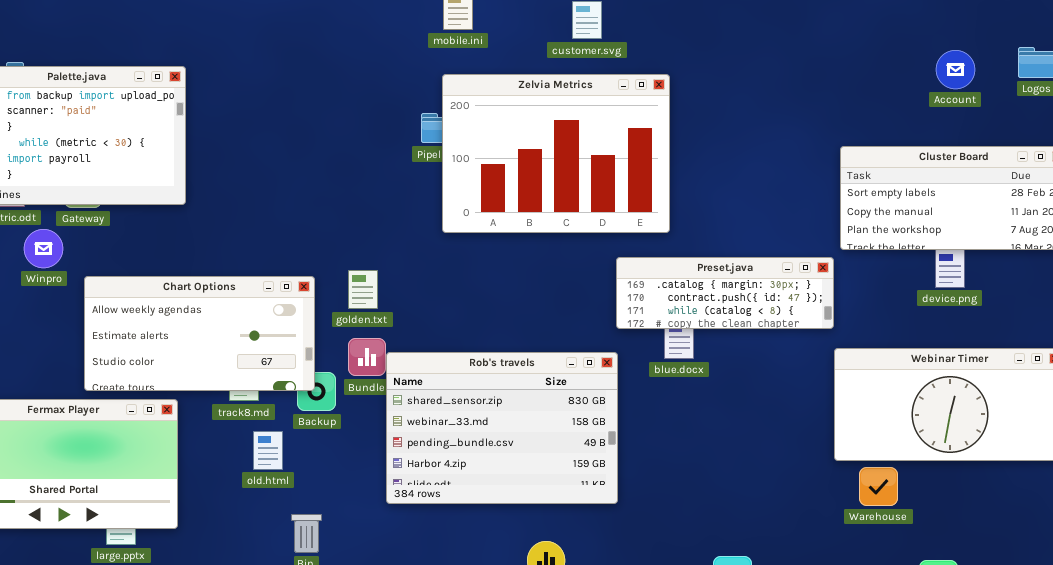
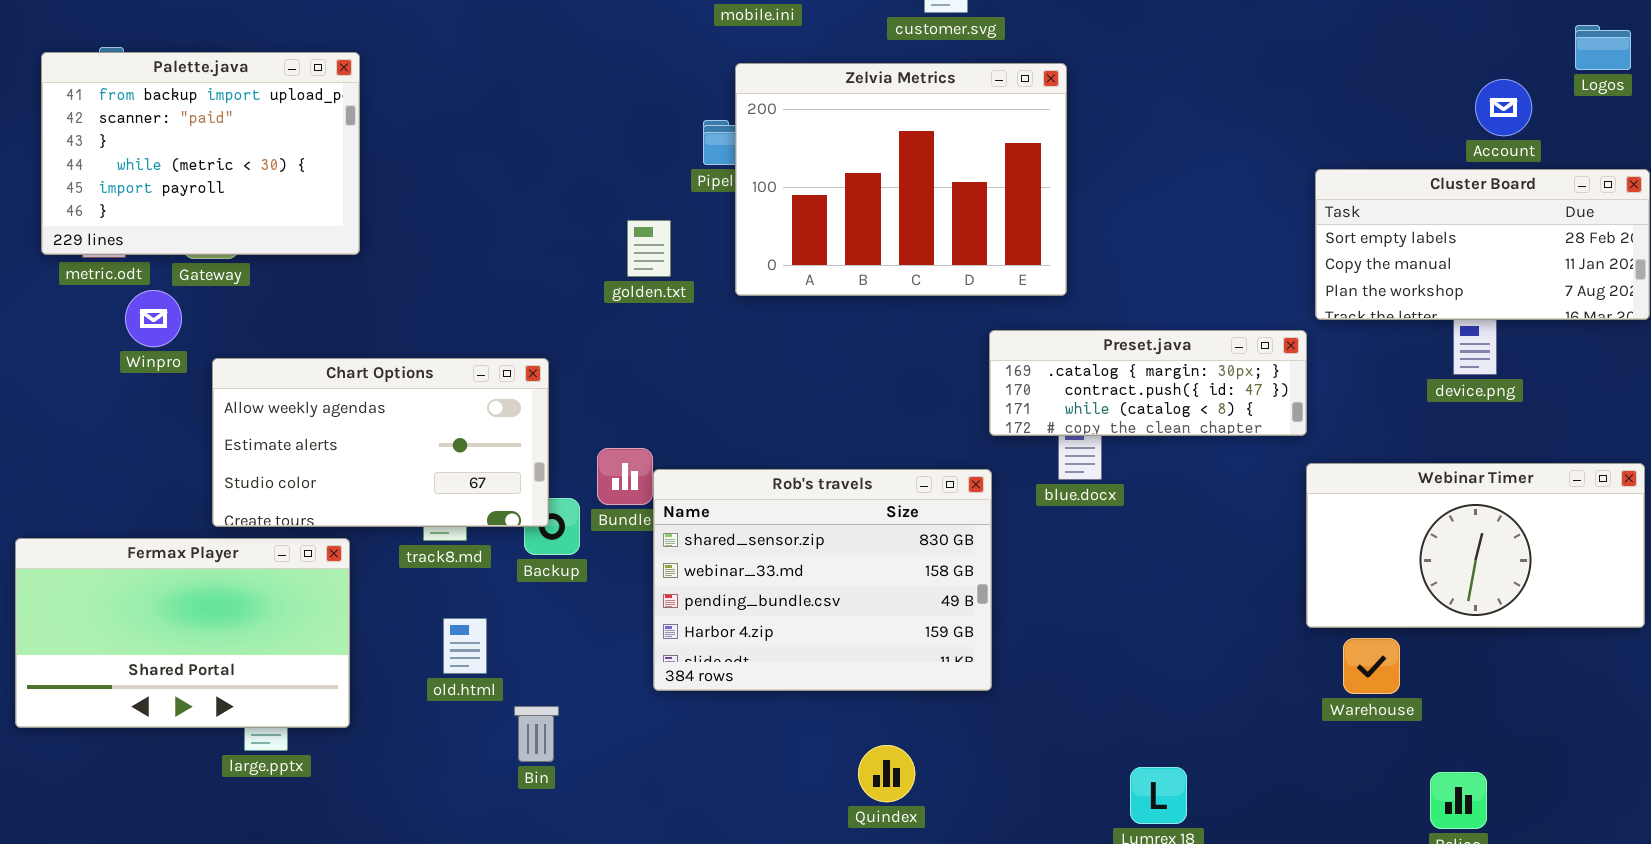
Account: [936,50,975,89] -> [1475,79,1532,136], moved
golden.txt: [348,270,378,309] -> [627,220,671,277], moved
old.html: [253,431,283,470] -> [443,618,487,674], moved

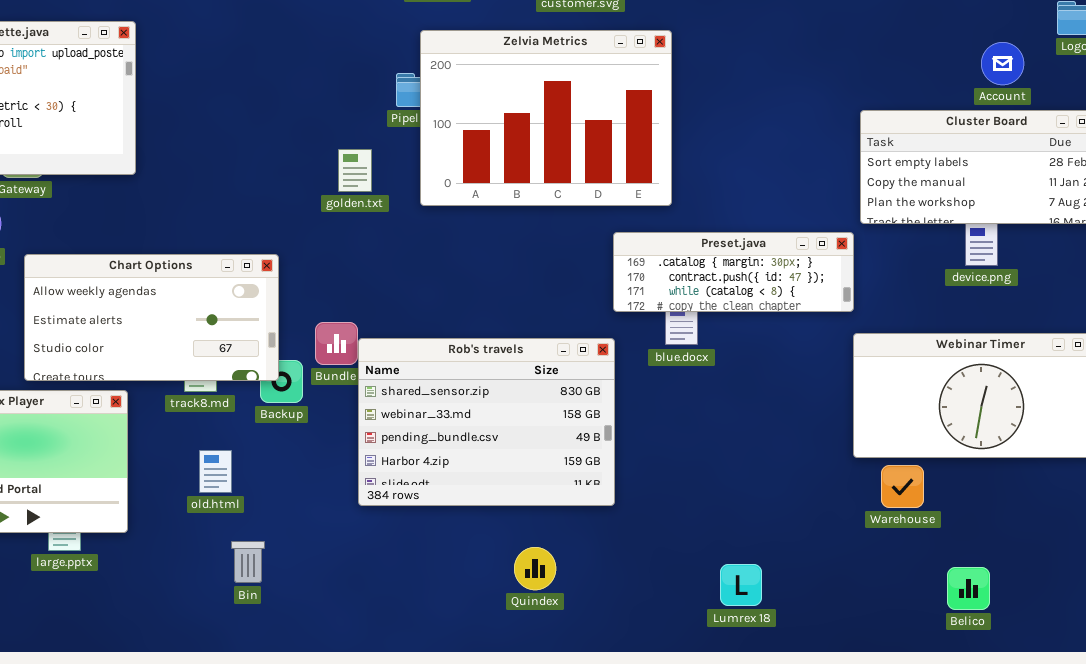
Bin: [514,706,559,762] -> [231,541,265,583], moved

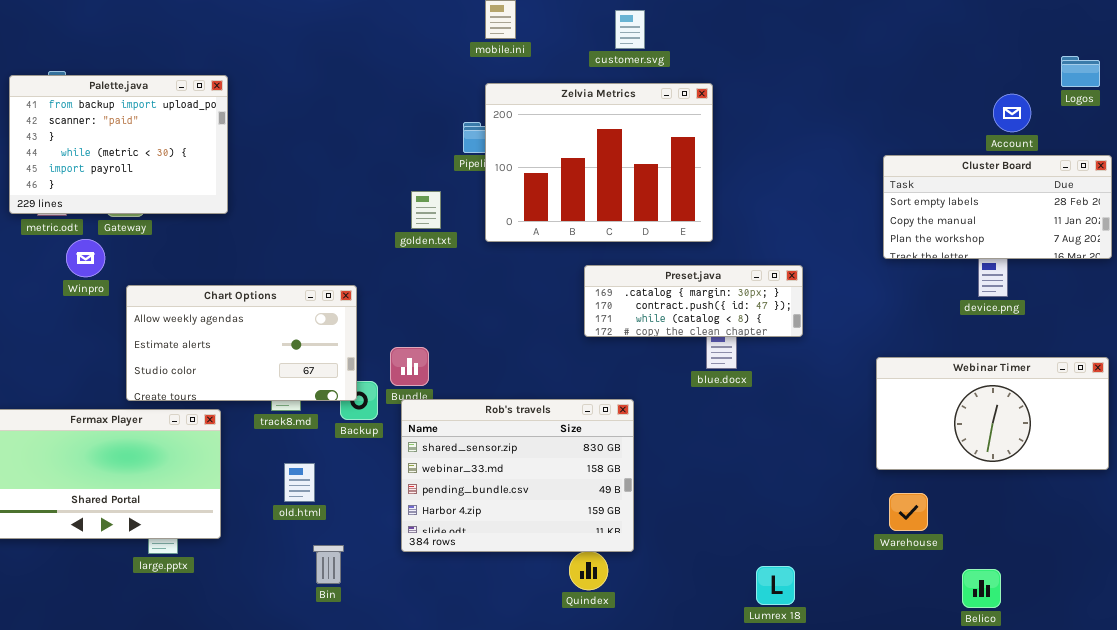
Preset.java: [613,232,854,312] -> [584,265,803,337], moved
Rob's travels: [358,338,615,506] -> [401,399,634,552], moved
Warehouse: [881,465,924,508] -> [889,493,928,531], moved

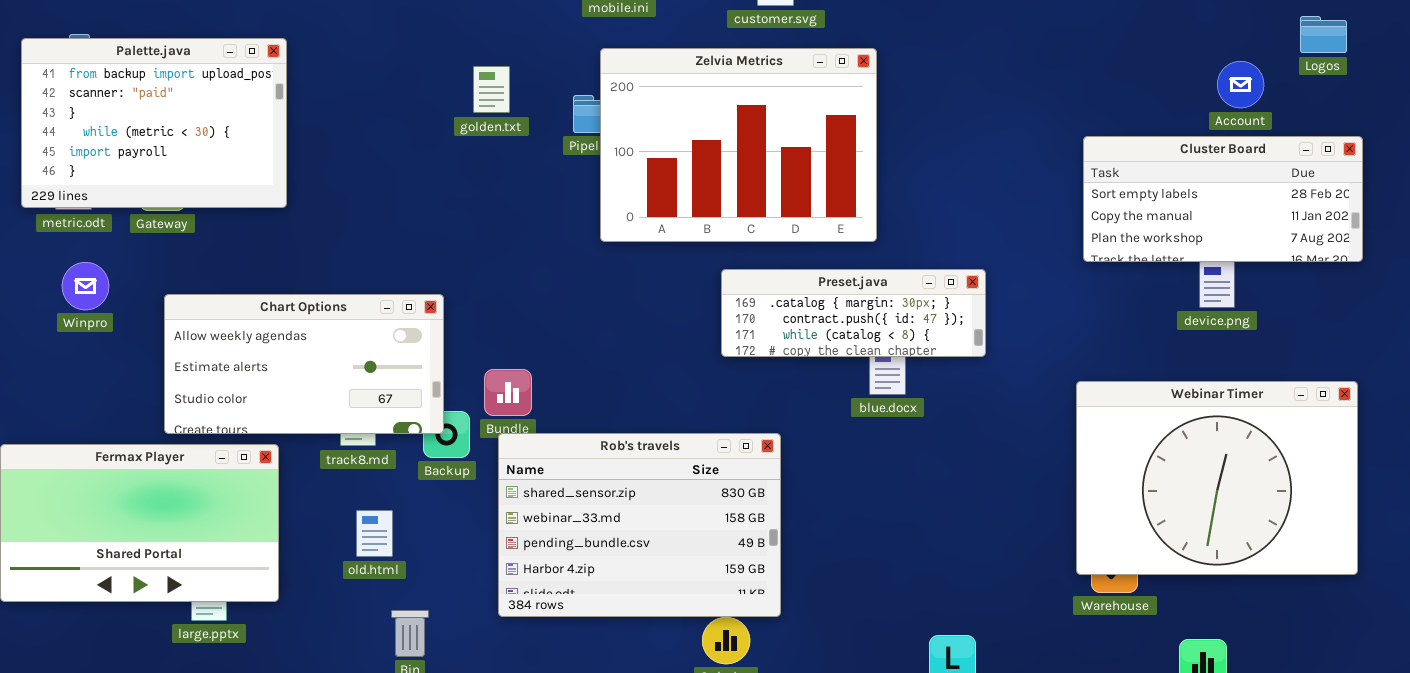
golden.txt: [411,191,441,229] -> [473,66,510,113], moved
Winpro: [66,239,105,277] -> [62,262,109,310], moved
Webinar Timer: [876,357,1109,470] -> [1076,381,1358,575], resized

